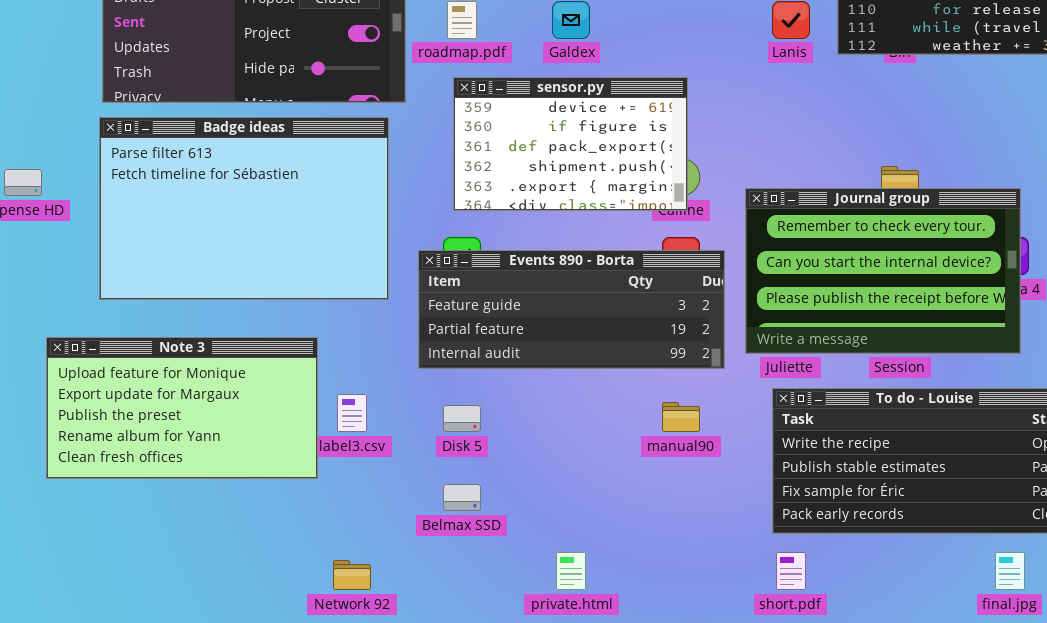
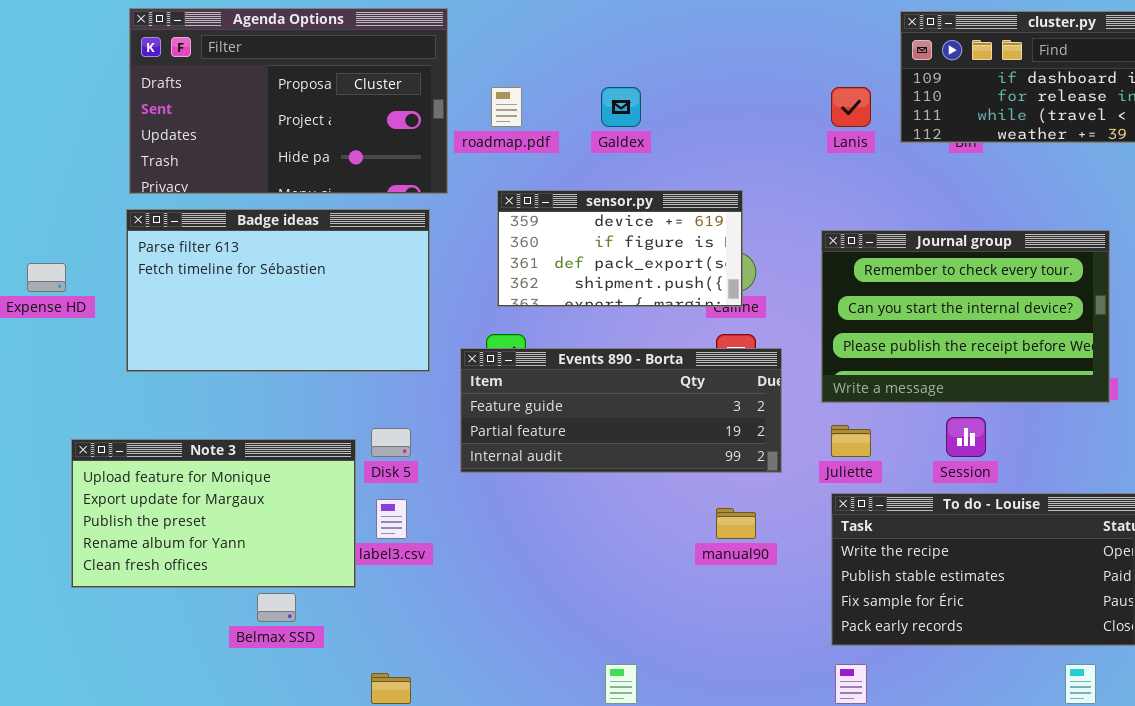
sensor.py: [453,77,688,211] -> [497,190,743,307], resized
Badge ideas: [99,117,389,300] -> [126,209,430,372], resized
Journal group: [745,188,1021,354] -> [821,230,1110,403], moved
Disk 5: [443,405,481,432] -> [371,428,411,457], moved
Belmax SSD: [443,484,481,511] -> [257,593,296,622], moved

